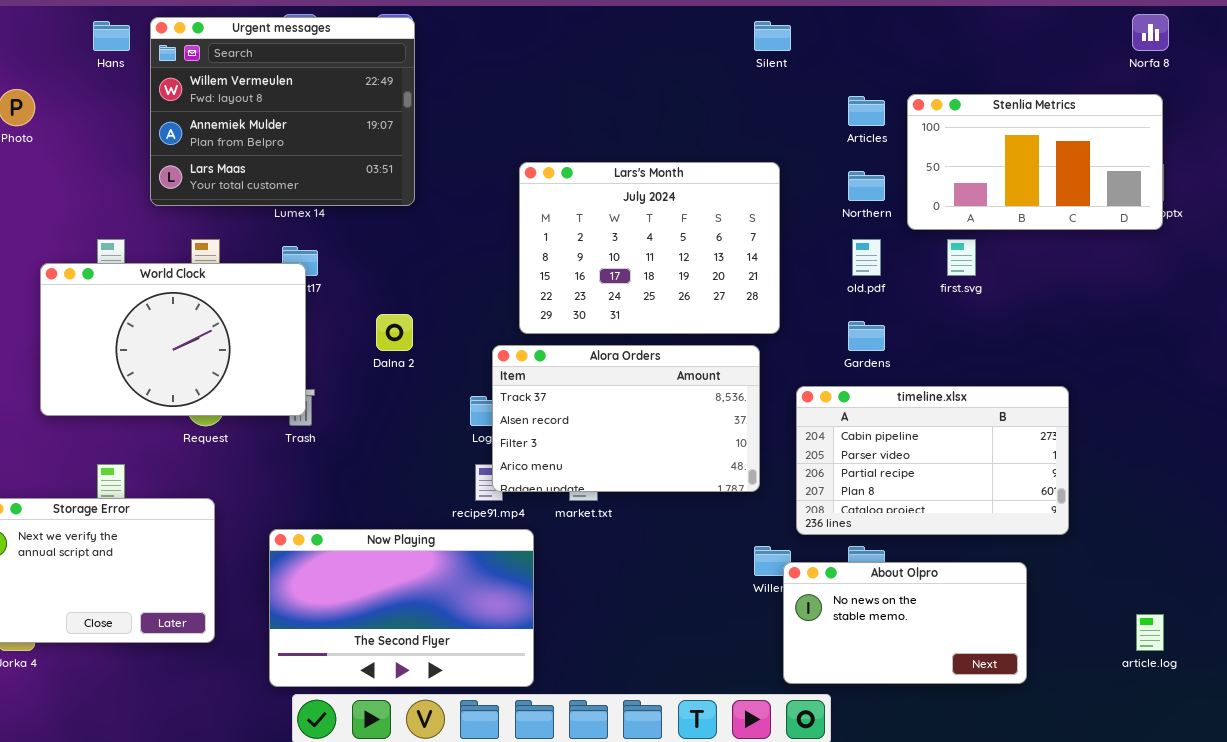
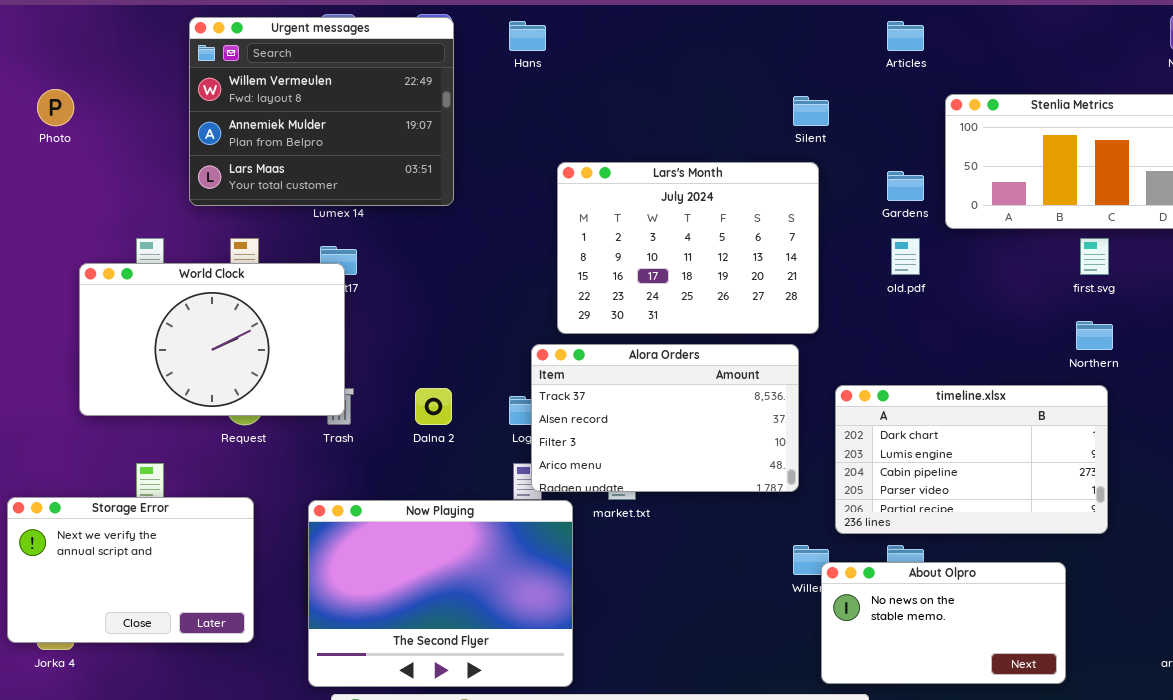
Hans: [93,21,130,51] -> [509,21,546,51], moved
Silent: [754,21,791,51] -> [793,96,829,126], moved
Articles: [848,96,885,126] -> [887,21,924,51], moved
Northern: [848,171,885,201] -> [1076,321,1113,350], moved
first.svg: [947,239,976,276] -> [1080,238,1109,275], moved
Dalna 2: [376,314,413,351] -> [415,388,452,425], moved
Gardens: [848,321,885,351] -> [887,171,924,201], moved
timeline.xlsx: [796,386,1069,535] -> [835,385,1108,534], scrolled up 2 rows
Now Playing: [269,529,534,687] -> [308,500,573,687], resized

